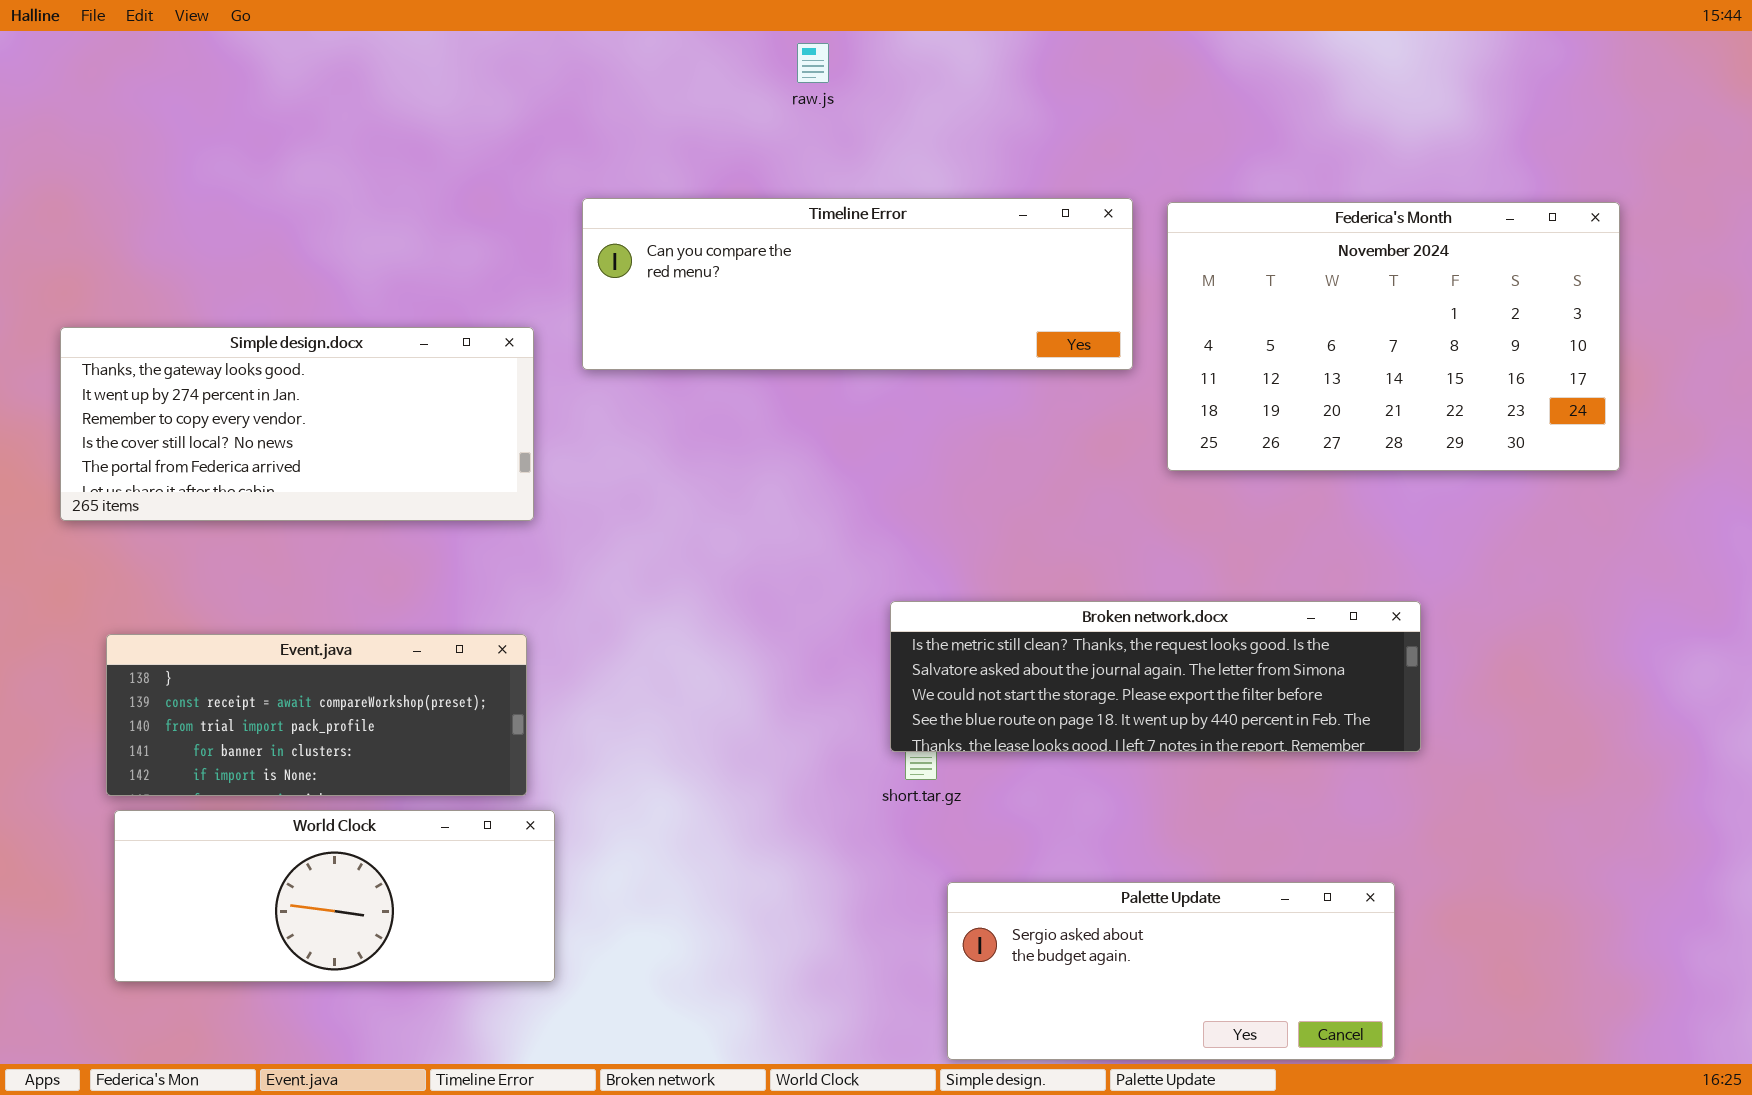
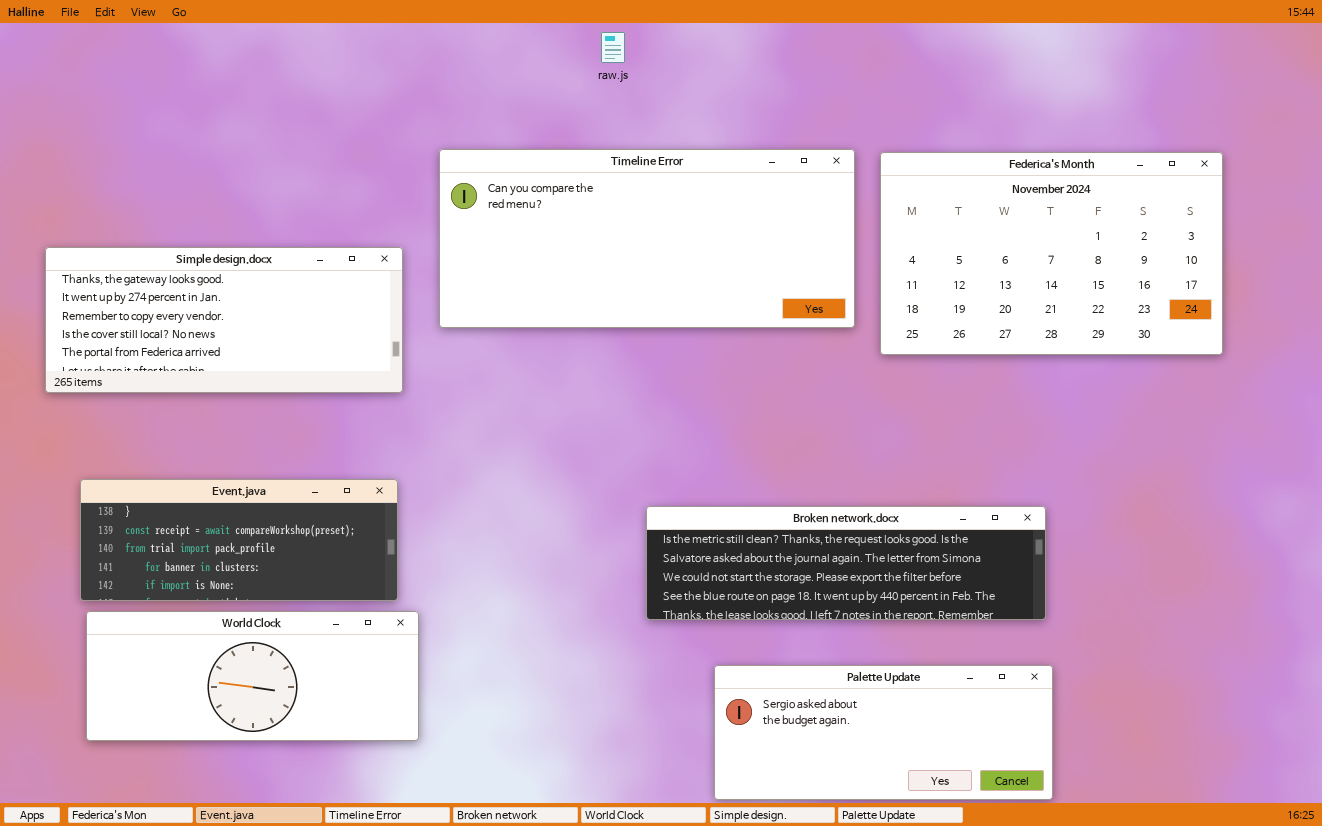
Timeline Error: [582,198,1133,370] -> [439,149,855,328], resized
Broken network.docx: [890,601,1421,752] -> [646,506,1046,620], moved

